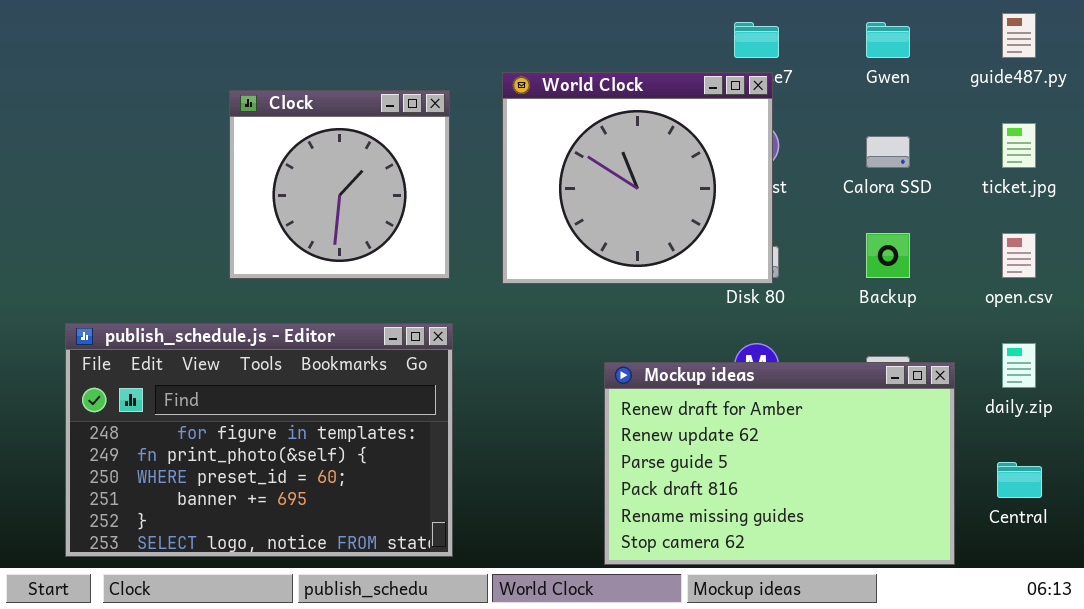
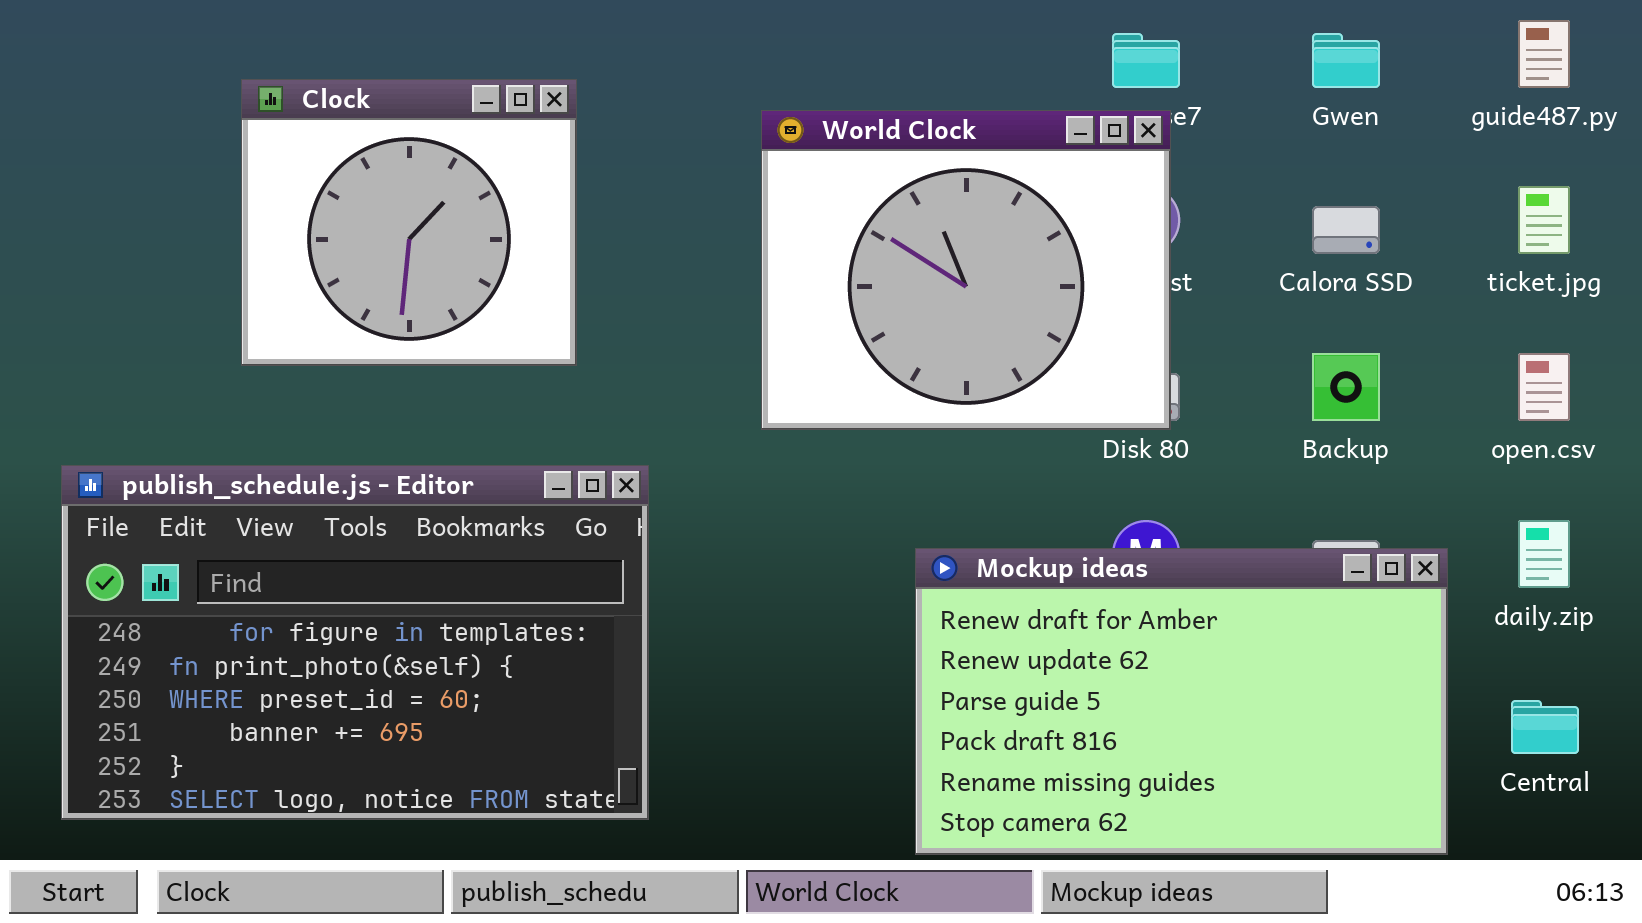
Clock: [229,90,450,279] -> [241,79,577,366], moved
publish_schedule.js - Editor: [65,323,453,557] -> [61,465,649,820], moved

